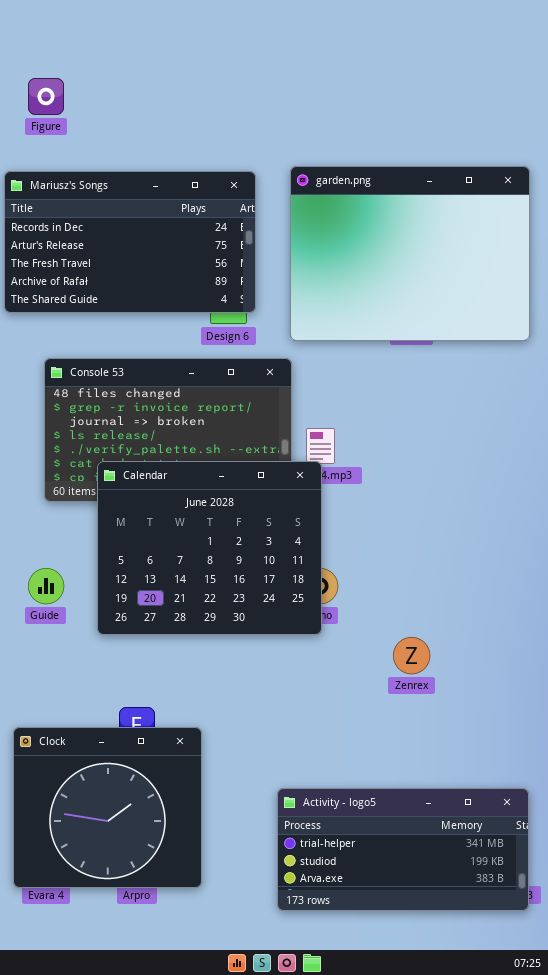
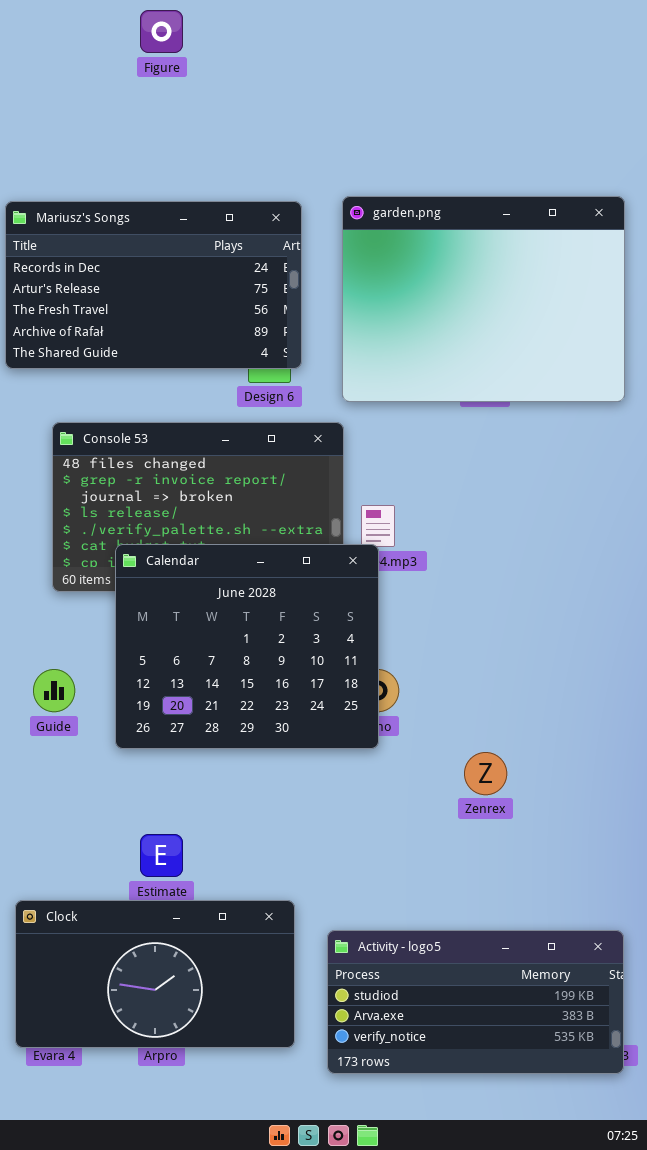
Figure: [28,78,64,115] -> [140,10,183,53], moved
Clock: [13,727,202,888] -> [15,900,295,1048], resized
Activity - logo5: [277,788,529,911] -> [327,930,624,1074], scrolled down 1 row

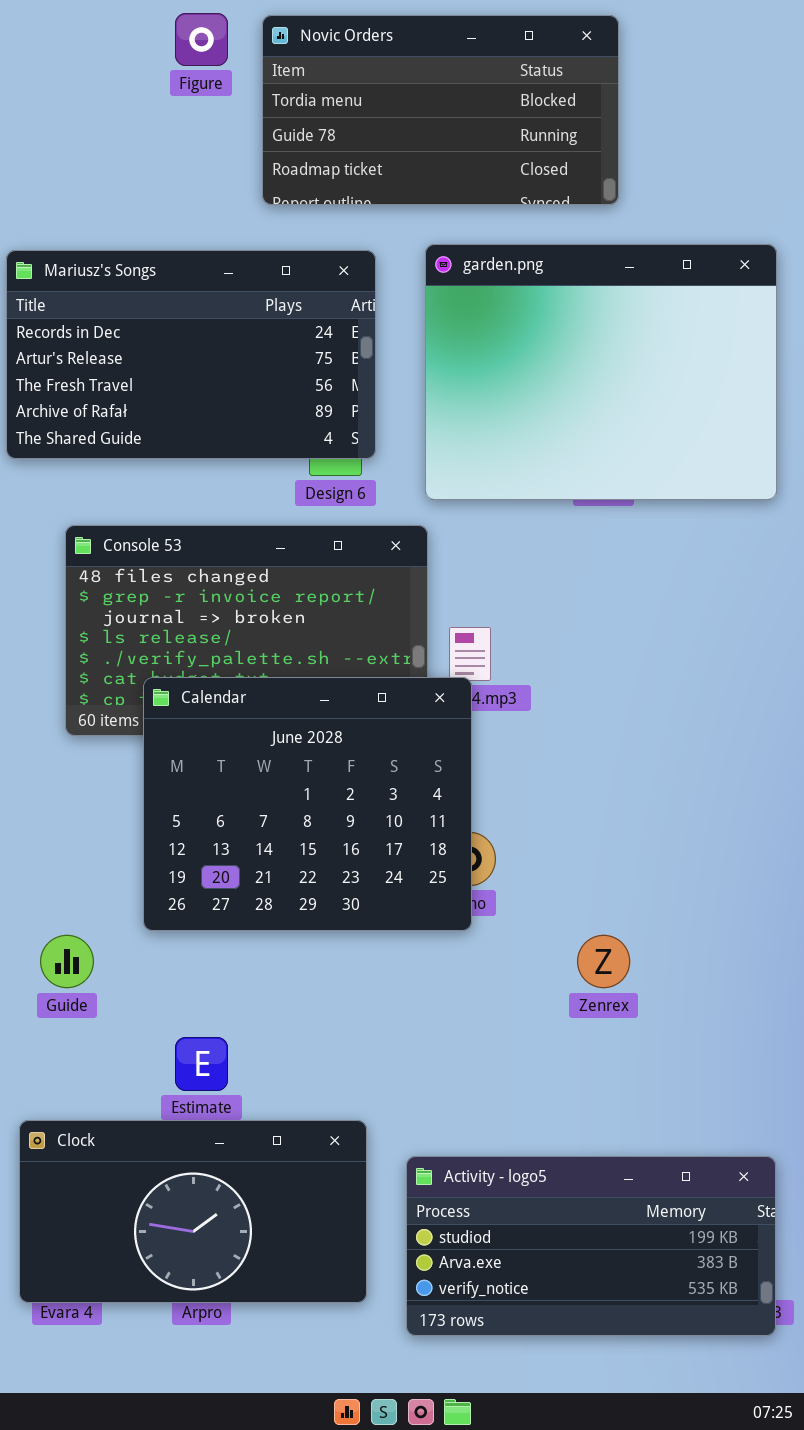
Novic Orders: none -> [262,15,619,205], opened
Guide: [33,669,75,712] -> [40,935,94,988], moved

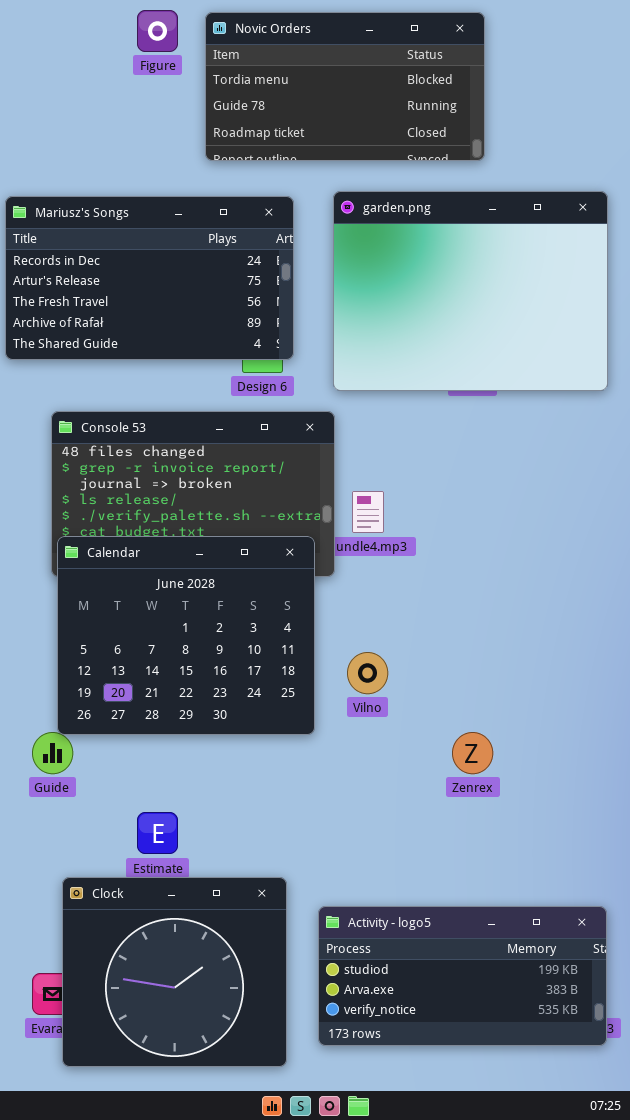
Calendar: [143,677,472,931] -> [57,536,315,735], moved
Clock: [19,1120,367,1303] -> [62,877,287,1067], resized

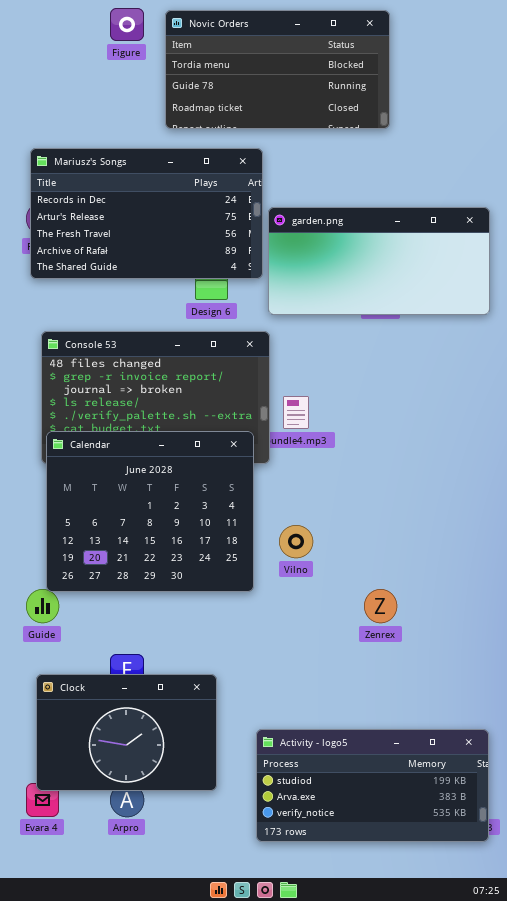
garden.png: [333,191,608,391] -> [268,207,490,315], resized
Mariusz's Songs: [5,196,294,360] -> [30,148,263,279], moved
Clock: [62,877,287,1067] -> [36,674,217,791], moved, resized

